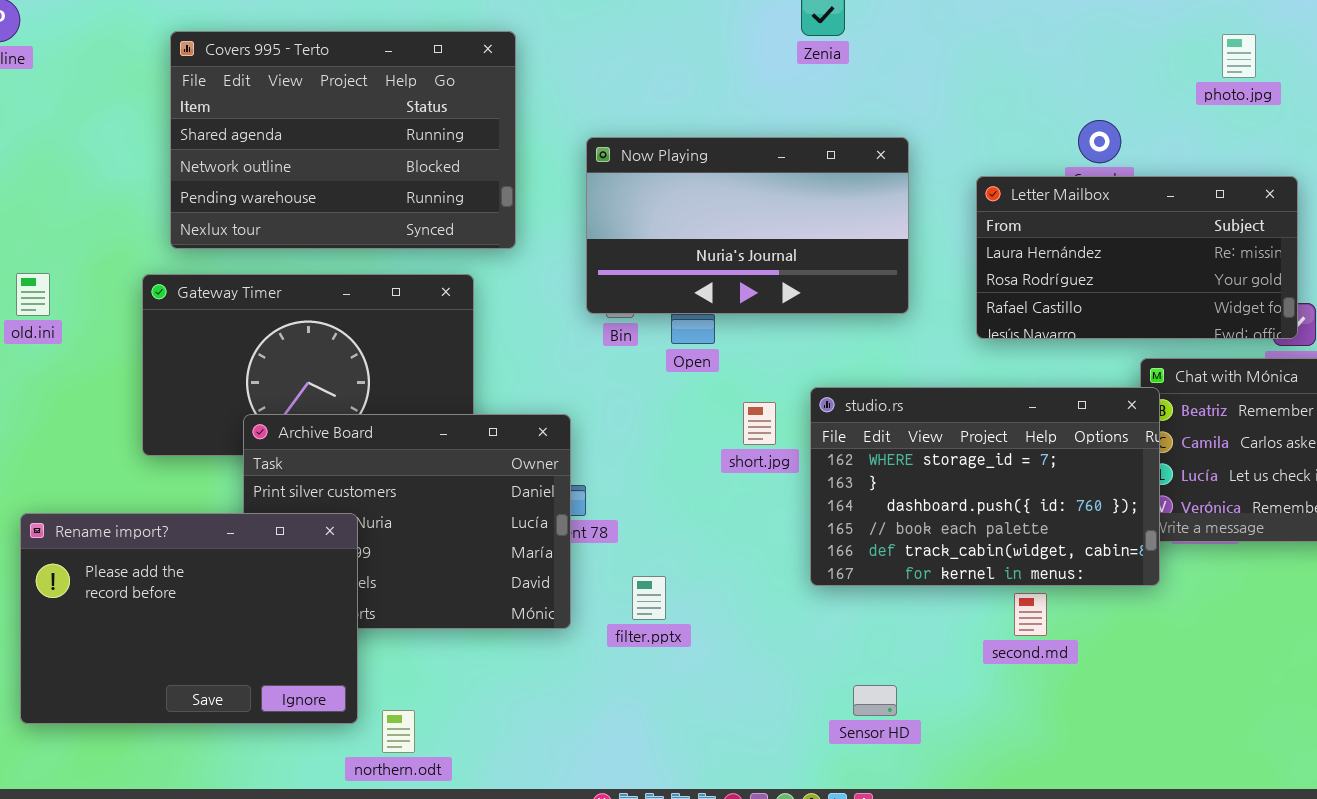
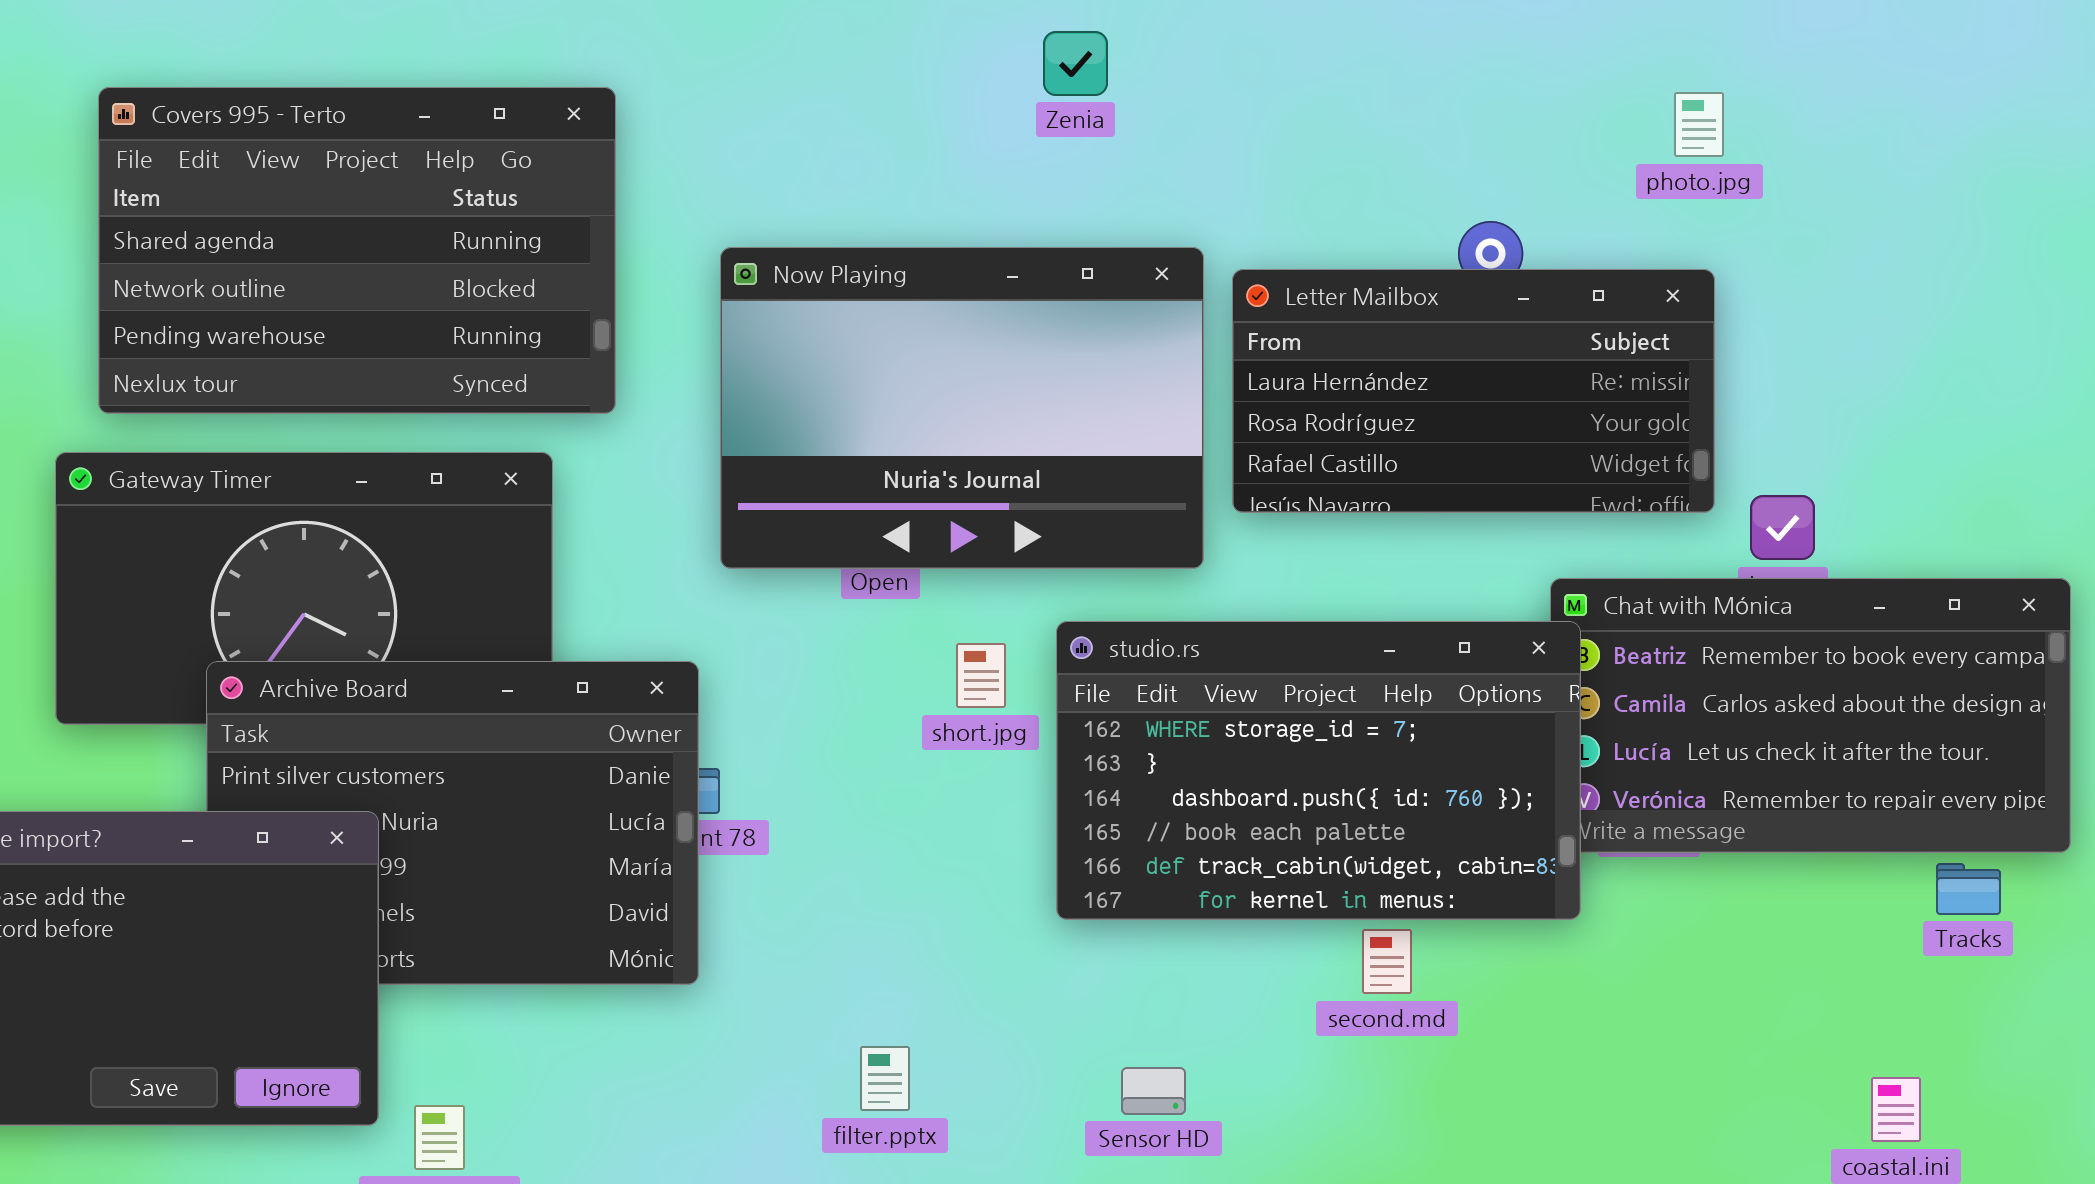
Now Playing: [586,137,909,314] -> [720,247,1204,569], resized
Letter Mailbox: [976,176,1298,339] -> [1232,269,1715,513], moved
filter.pptx: [632,576,666,620] -> [860,1046,910,1111], moved

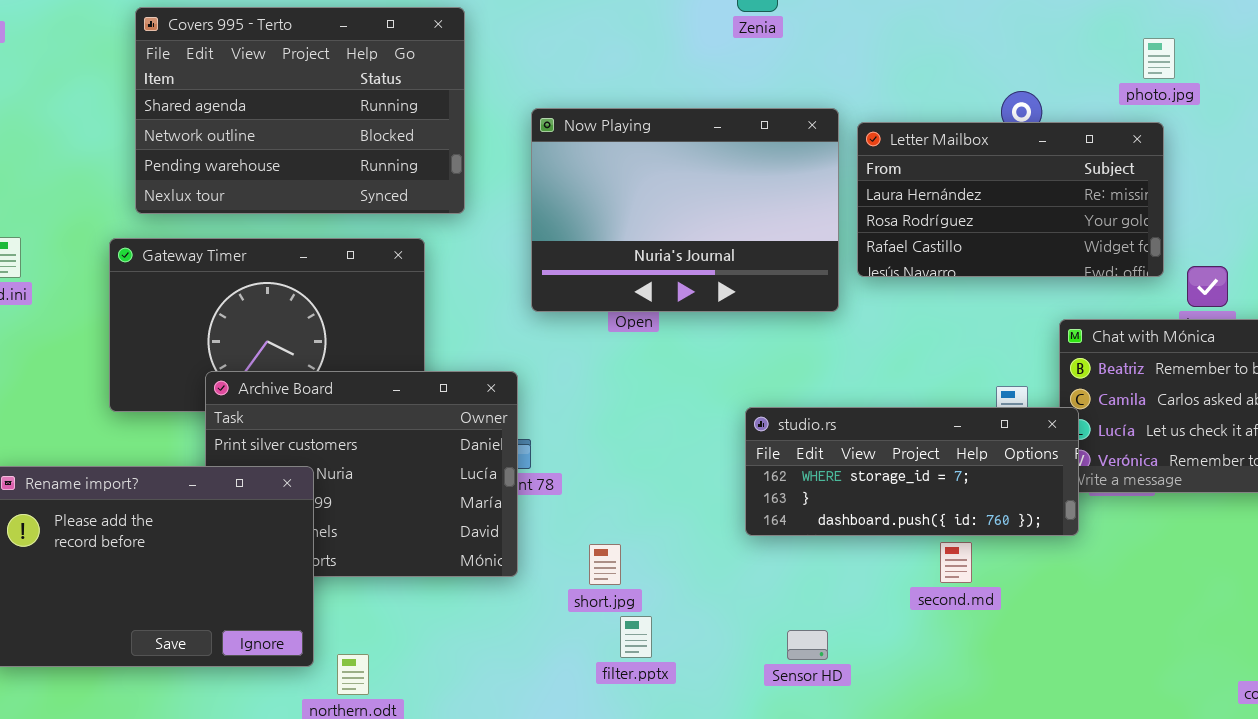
photo.jpg: [1674,92,1724,157] -> [1143,38,1175,79], moved
studio.rs: [1056,621,1581,920] -> [745,407,1079,536], resized
short.jpg: [956,643,1006,708] -> [589,544,621,585], moved

